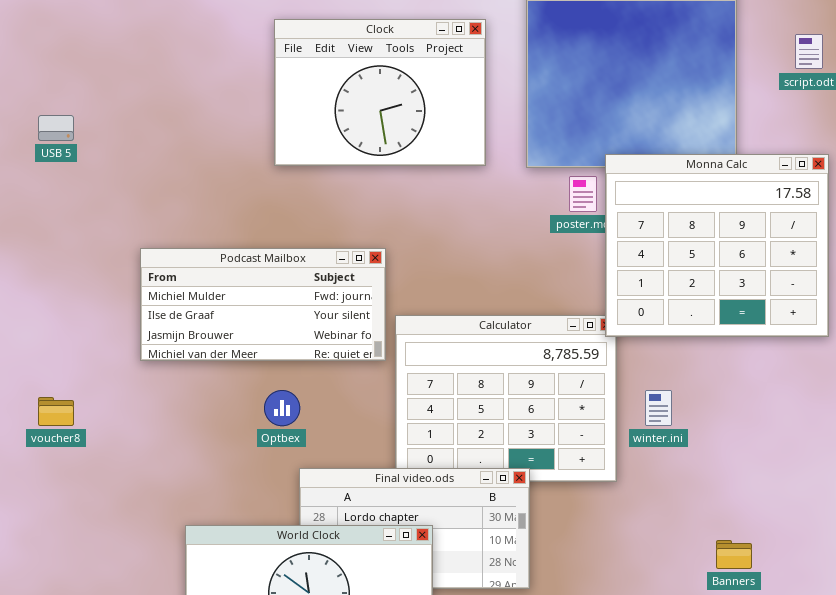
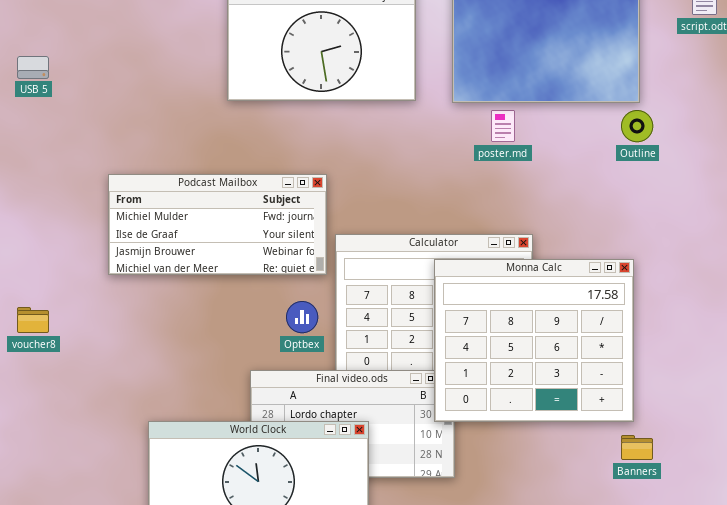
Monna Calc: [605,154,829,337] -> [434,259,634,422], moved
Optbex: [264,390,300,426] -> [286,301,318,333], moved

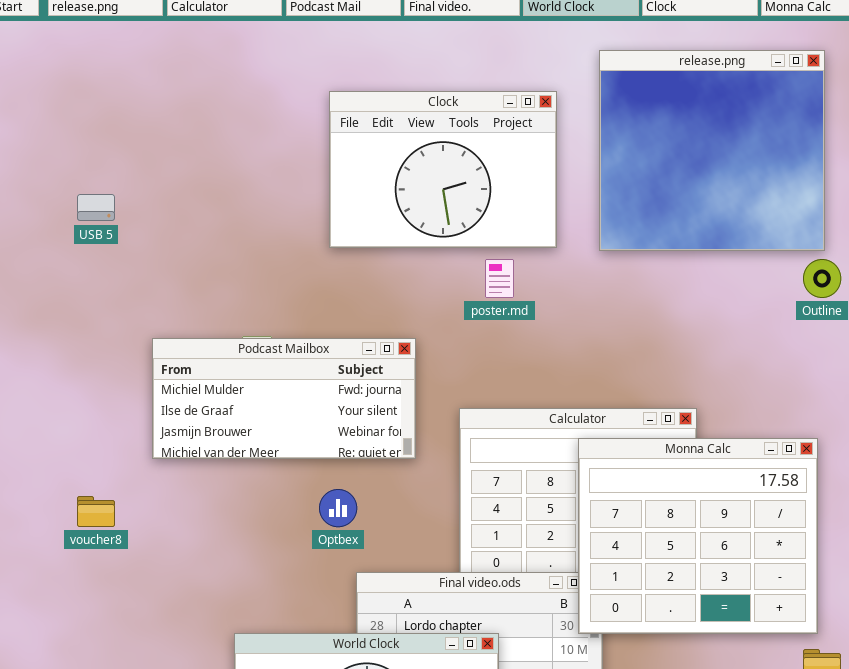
poster.md: [491,110,515,142] -> [485,259,514,298], moved
Podcast Mailbox: [108,174,327,275] -> [152,338,416,459], moved
Optbex: [286,301,318,333] -> [319,489,357,527], moved

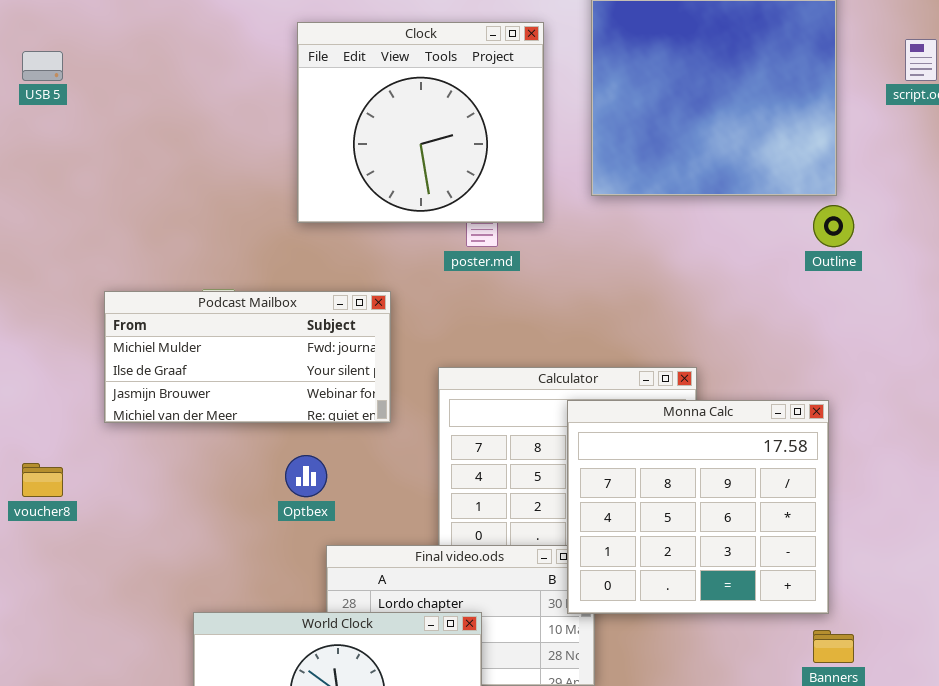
Clock: [329,91,557,248] -> [297,22,544,223], resized
USB 5: [77,194,115,221] -> [22,51,63,81], moved

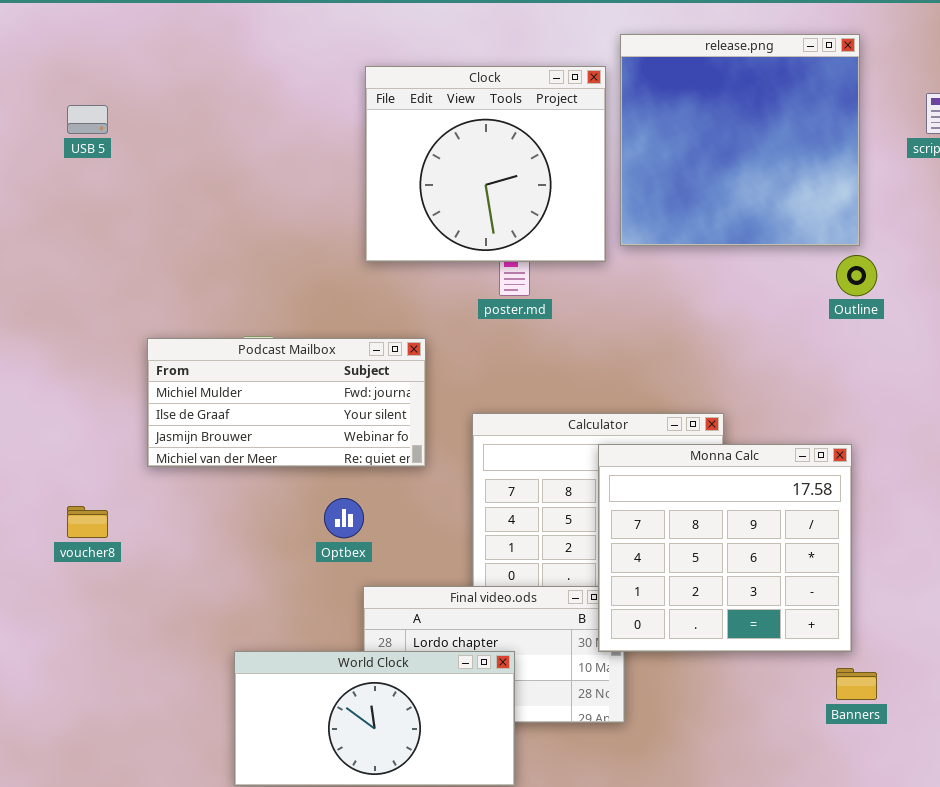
Clock: [297,22,544,223] -> [365,66,606,262], moved

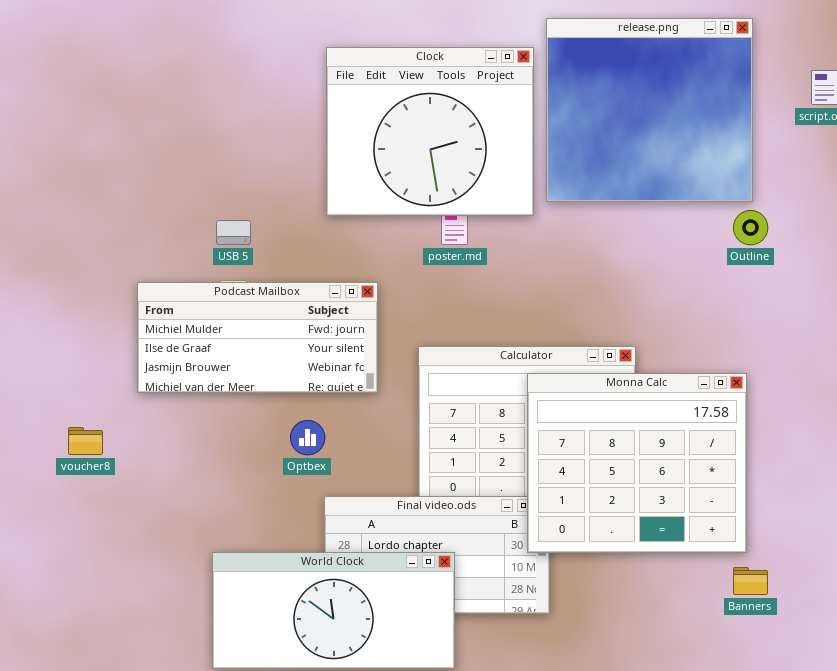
USB 5: [67,105,108,134] -> [216,220,251,245], moved

